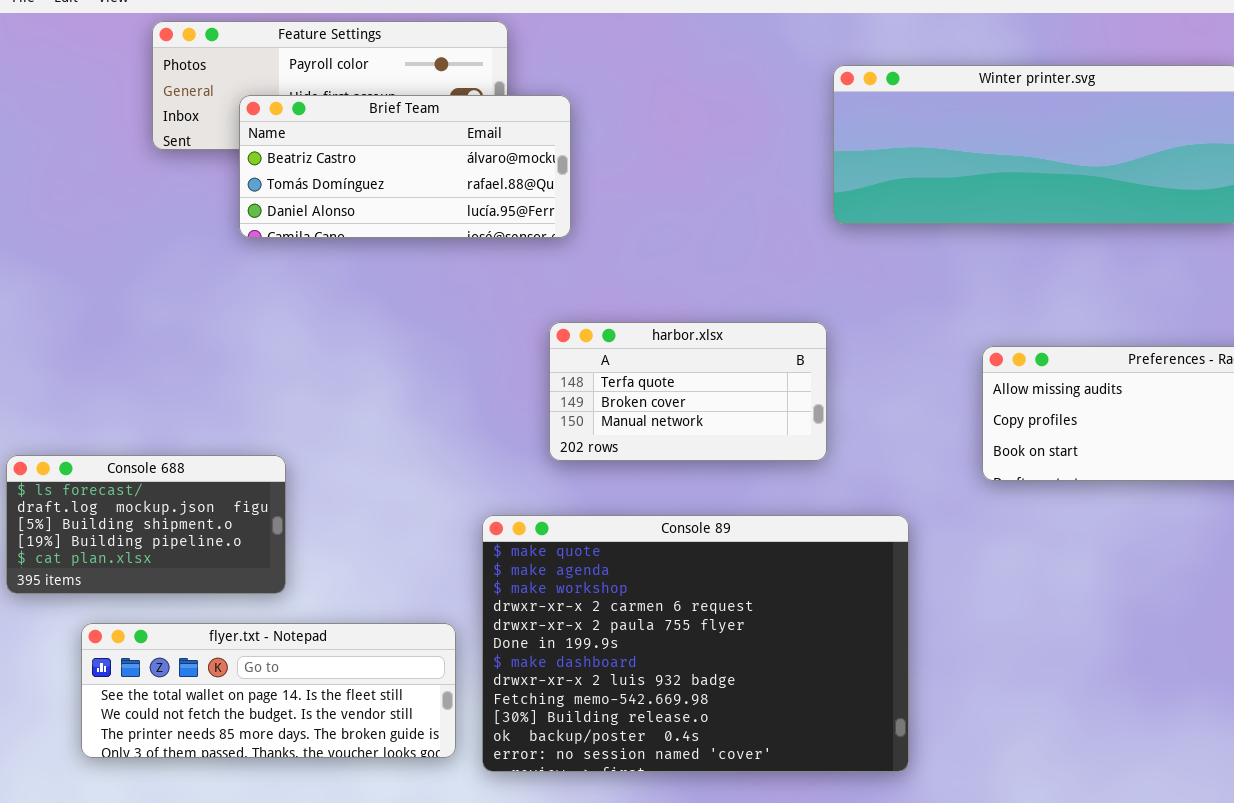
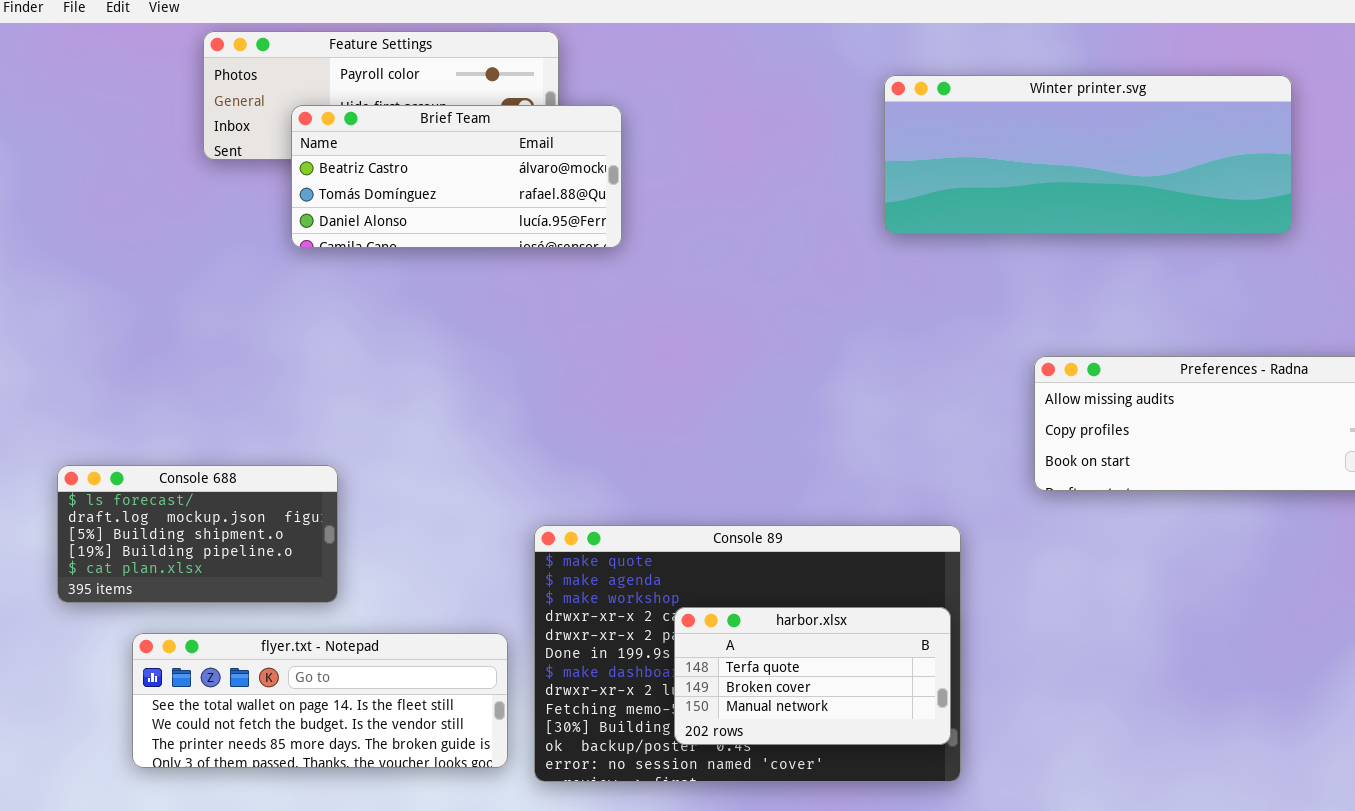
harbor.xlsx: [549,322,827,461] -> [674,607,951,745], moved

